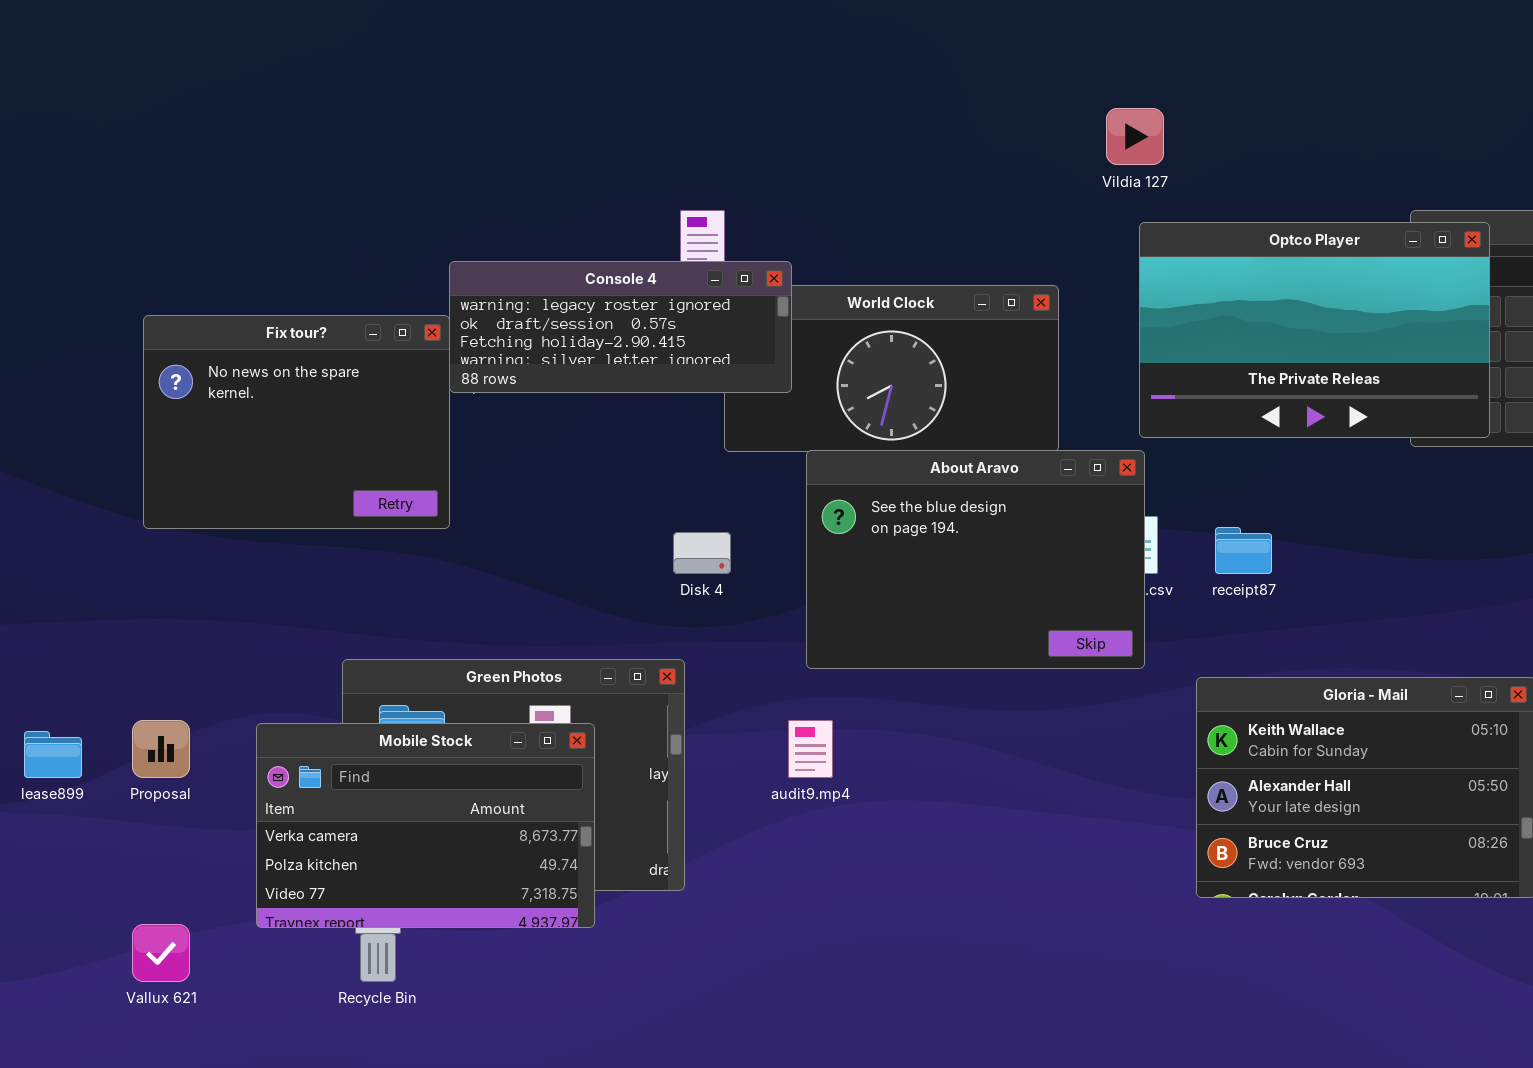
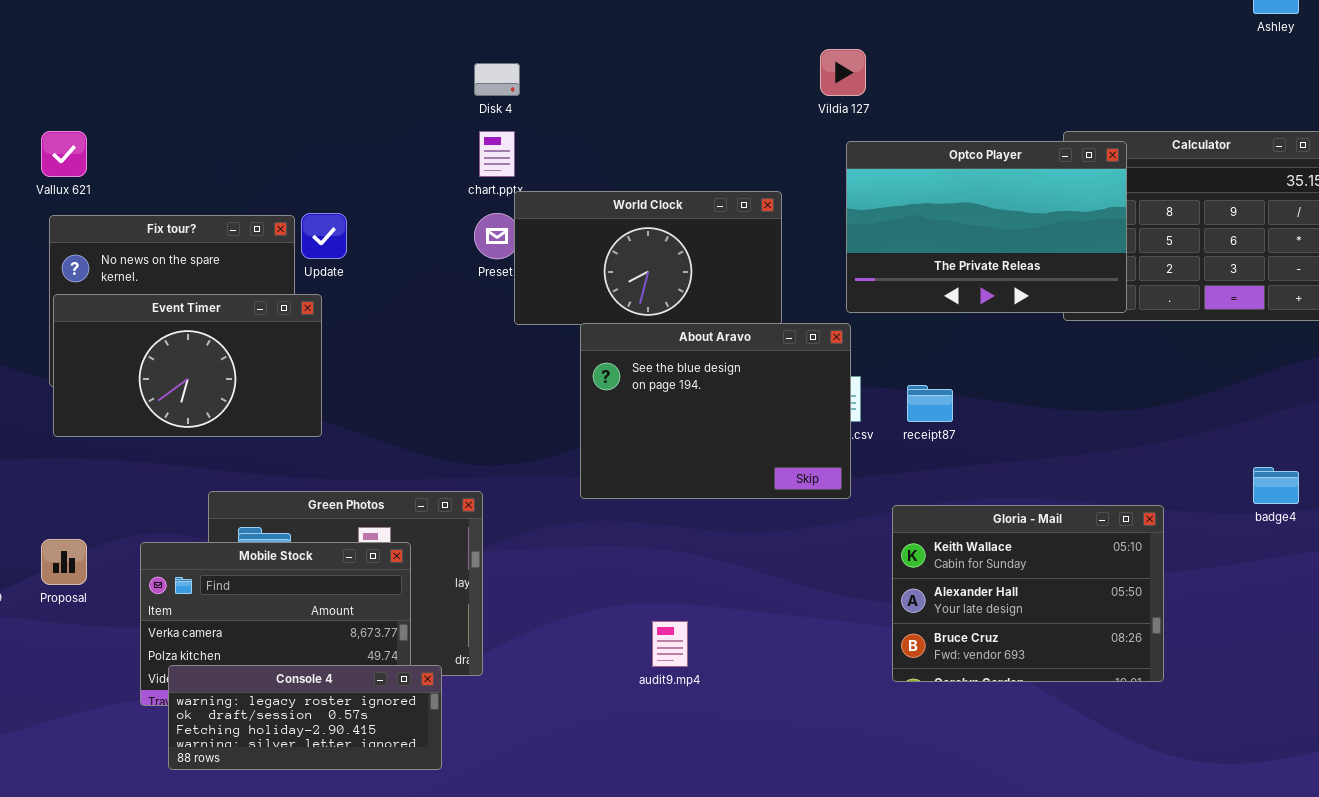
Console 4: [449,261,792,393] -> [168,665,442,770], moved
Event Timer: none -> [53,294,322,437], opened
Disk 4: [673,532,731,574] -> [474,63,520,96], moved
audit9.mp4: [788,720,833,778] -> [652,621,688,667], moved
Vallux 621: [132,924,190,982] -> [41,131,87,177], moved

